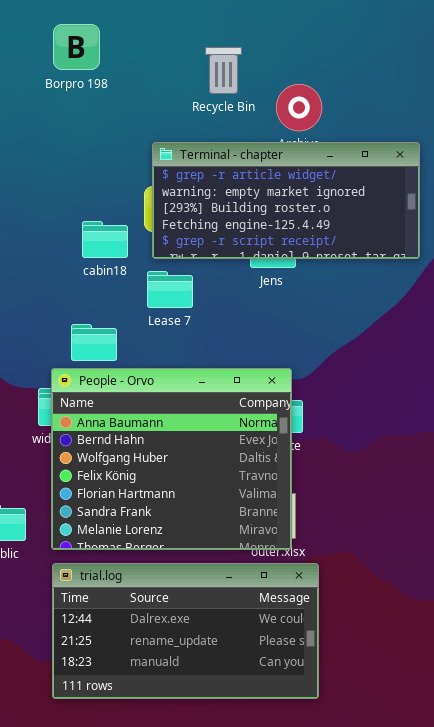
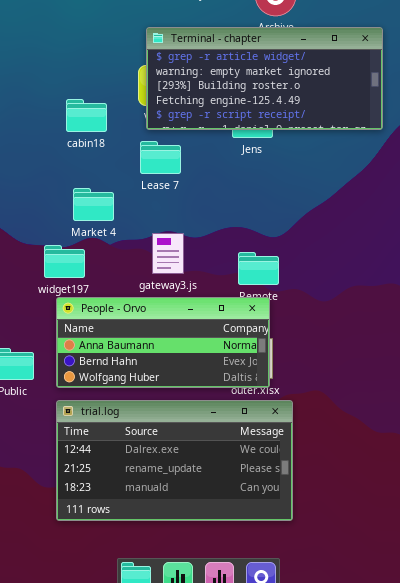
cabin18: [82,221,128,258] -> [66,99,107,132], moved
People - Orvo: [51,368,292,550] -> [56,297,270,388], resized

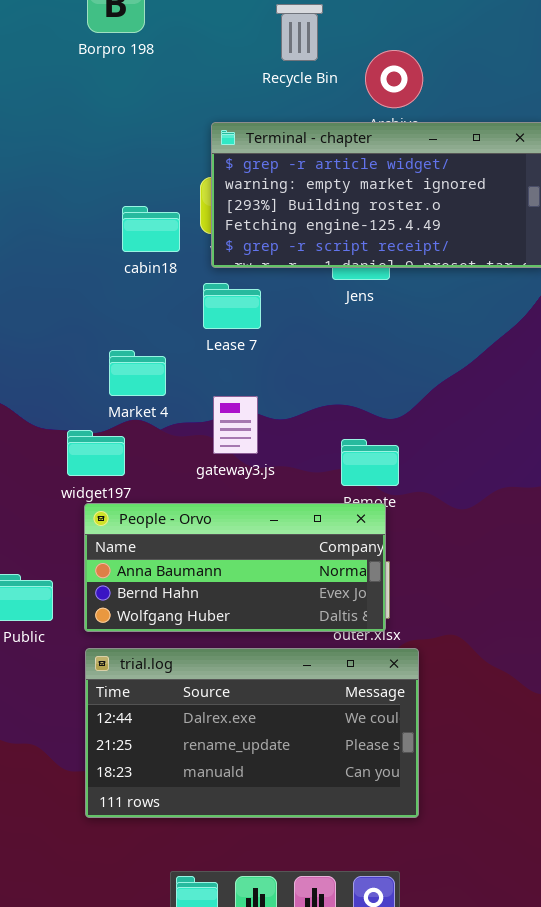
cabin18: [66,99,107,132] -> [122,206,180,252], moved
gateway3.js: [152,233,184,274] -> [213,396,258,454], moved

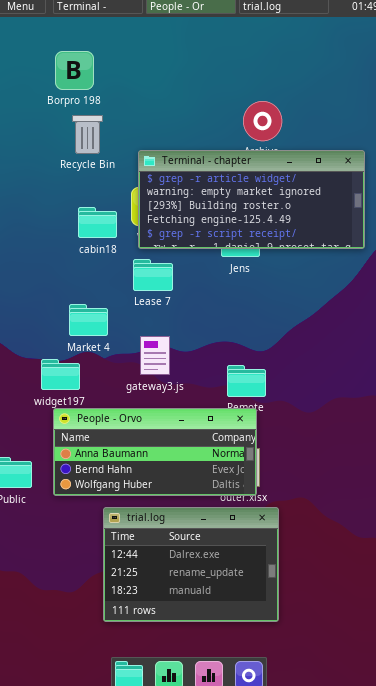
Recycle Bin: [276,4,323,61] -> [72,115,103,154], moved
trial.log: [85,648,419,818] -> [103,507,279,622], resized

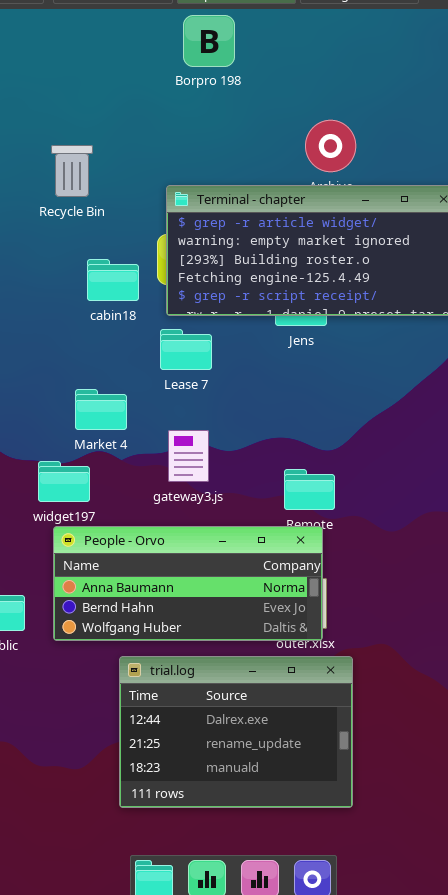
Borpro 198: [55,51,94,90] -> [183,15,235,67], moved
Recycle Bin: [72,115,103,154] -> [51,145,93,197], moved

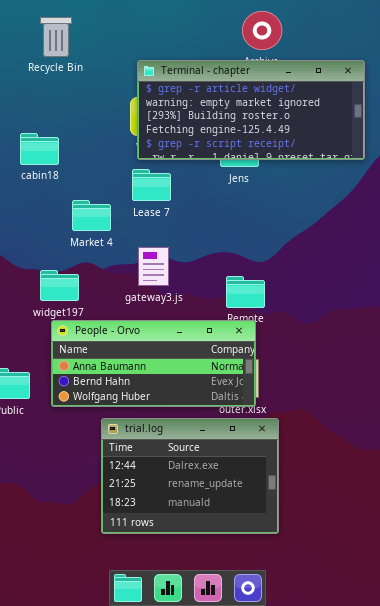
Recycle Bin: [51,145,93,197] -> [40,17,72,57], moved
cabin18: [87,259,139,301] -> [20,133,59,165], moved
Market 4: [75,389,127,430] -> [72,200,111,231], moved

